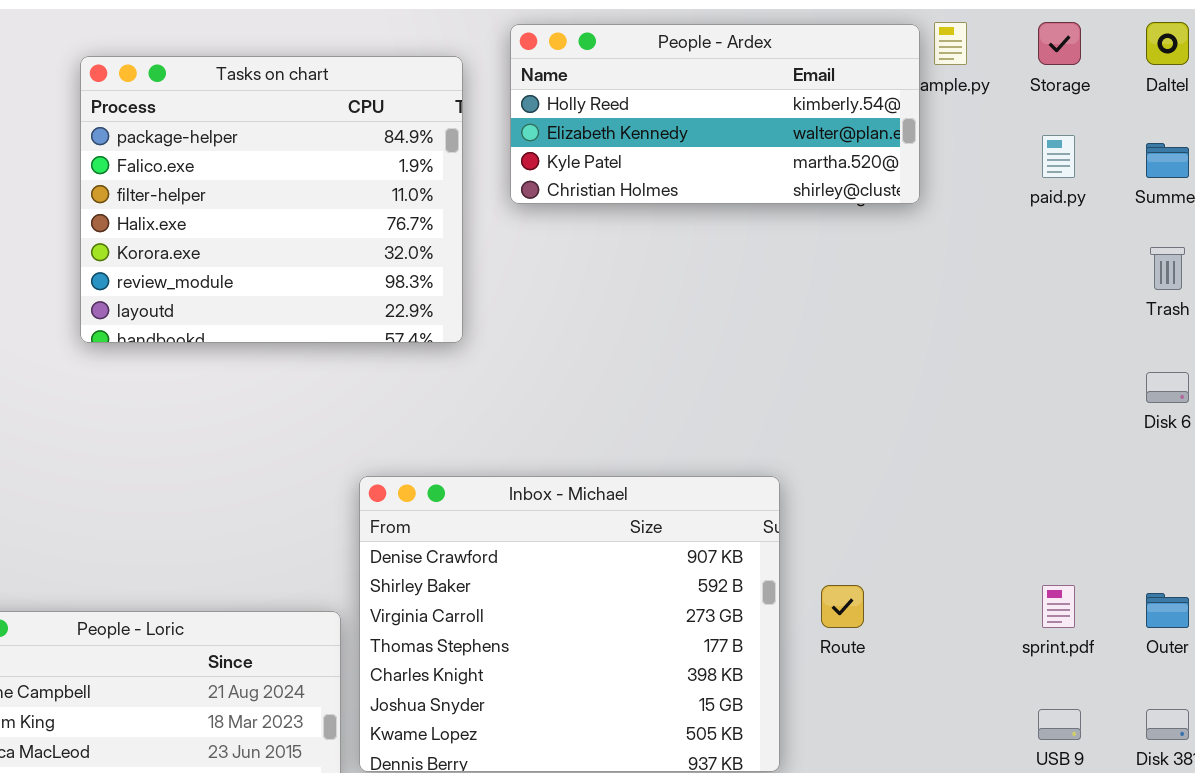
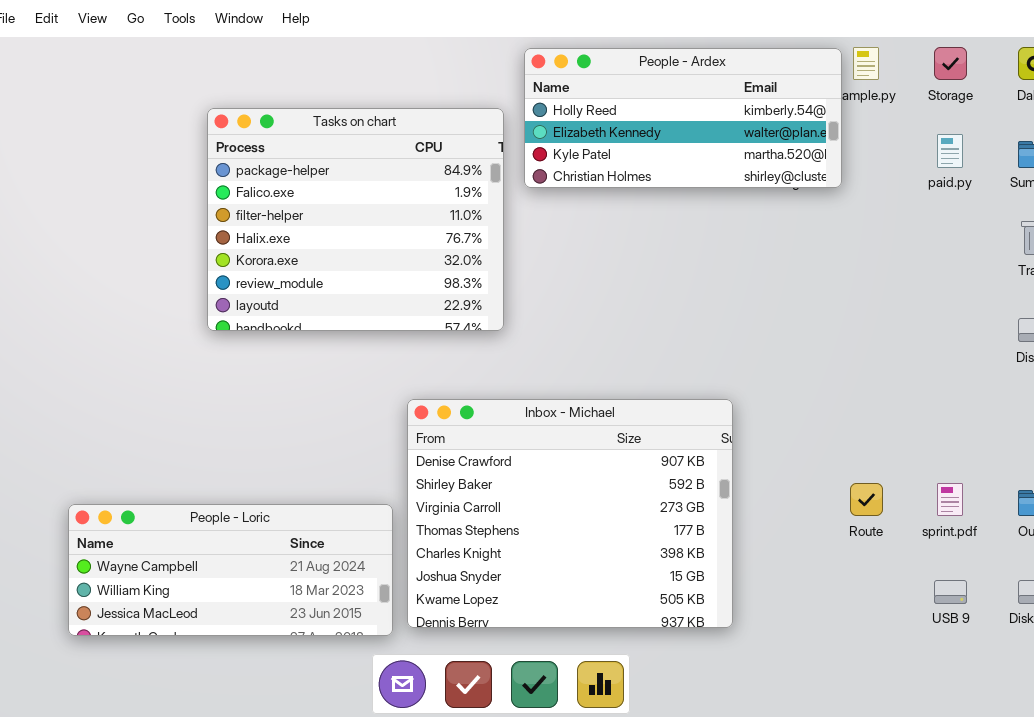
Tasks on chart: [80,56,463,343] -> [207,108,504,331], moved
Route: [821,585,864,628] -> [850,483,883,516], moved

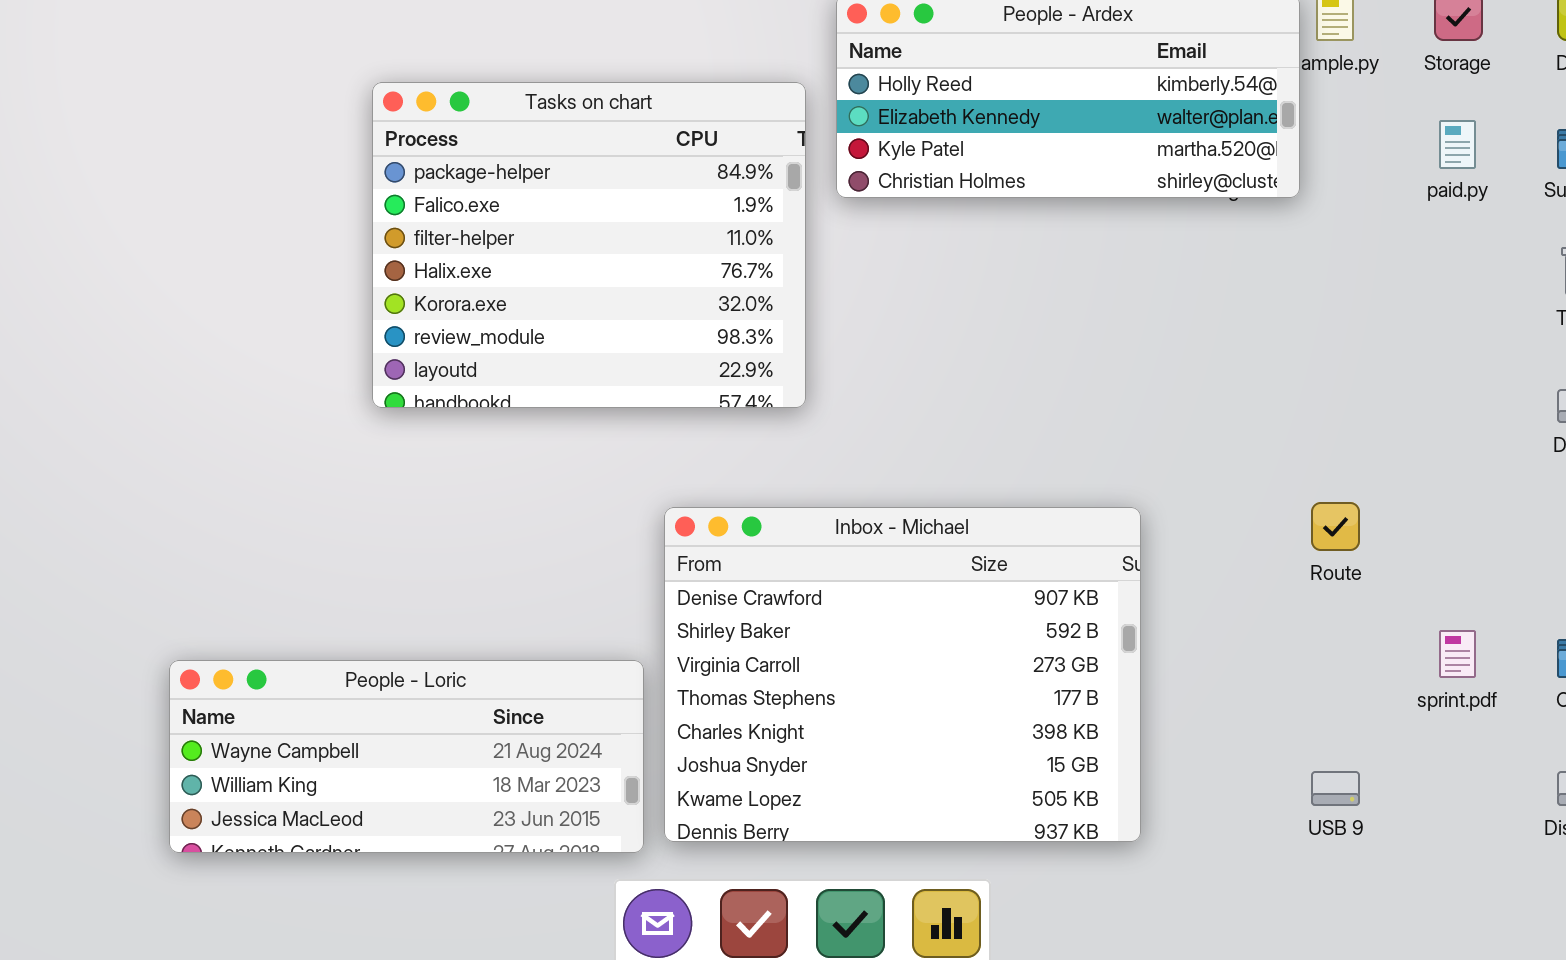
Route: [850,483,883,516] -> [1311,502,1360,551], moved
USB 9: [934,580,967,604] -> [1311,771,1360,806], moved

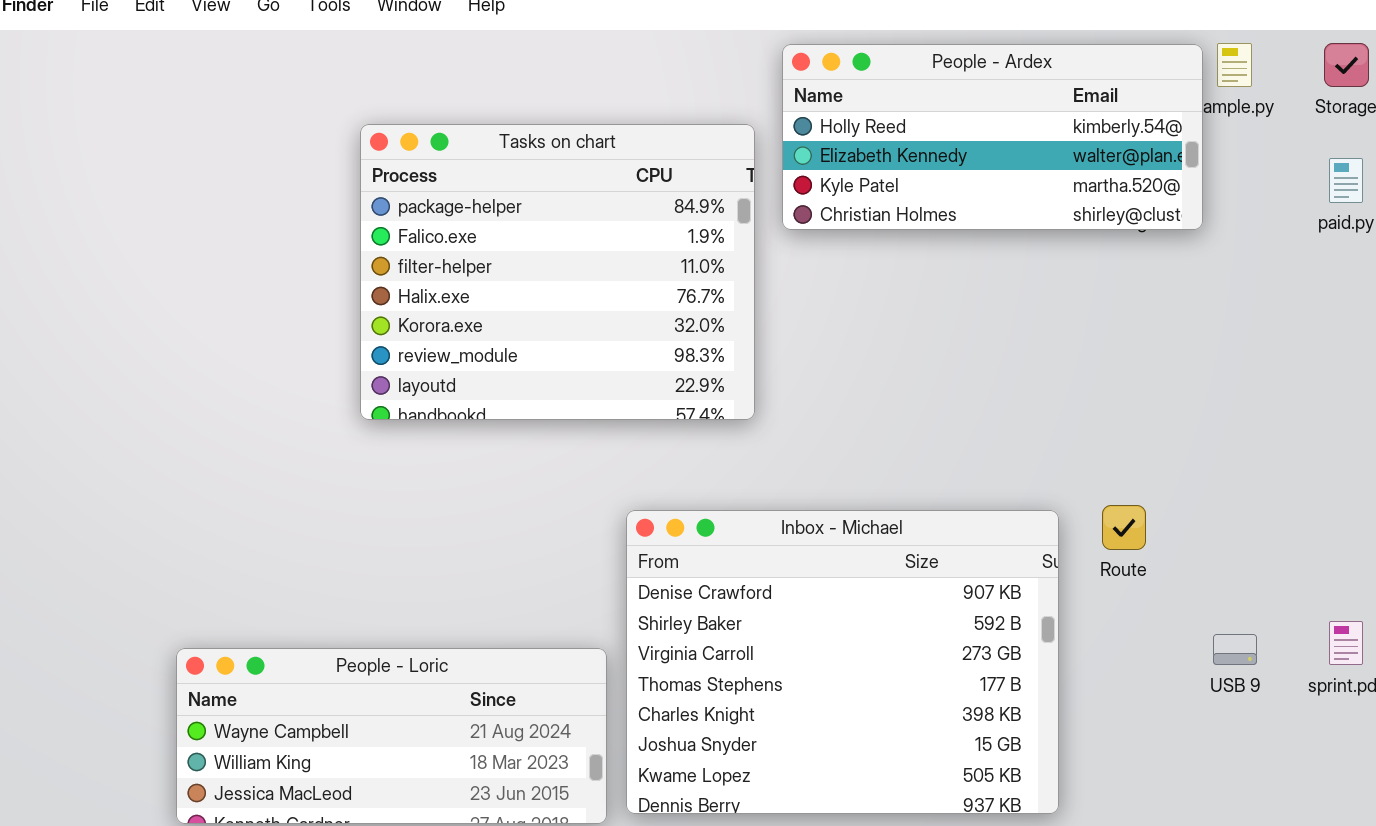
Route: [1311,502,1360,551] -> [1102,505,1146,550], moved
USB 9: [1311,771,1360,806] -> [1213,634,1257,665], moved

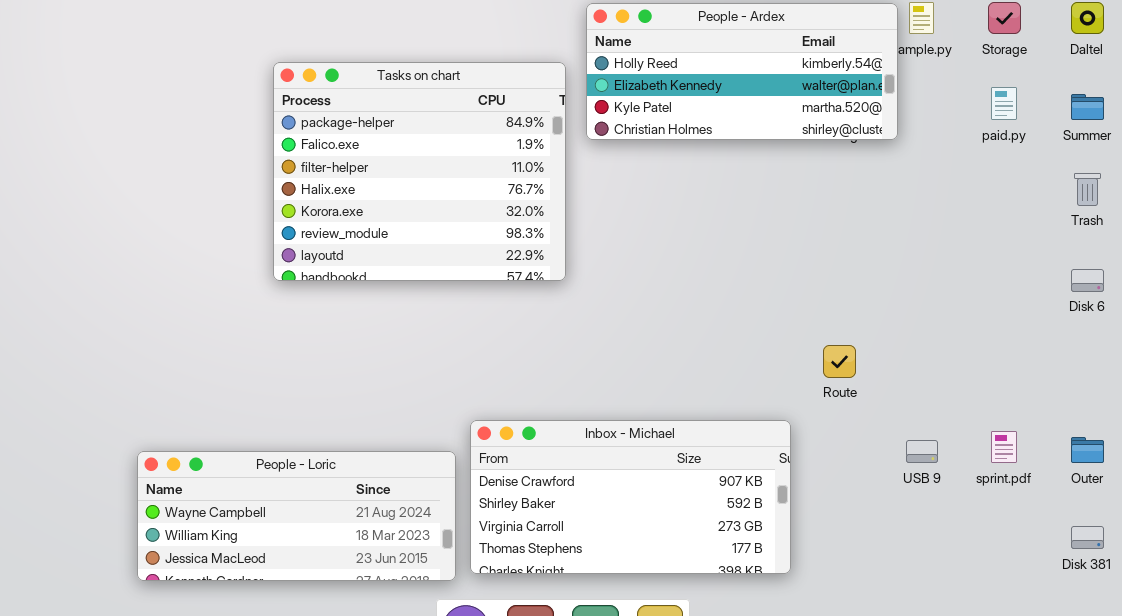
Inbox - Michael: [626,510,1059,814] -> [470,420,791,574], resized

